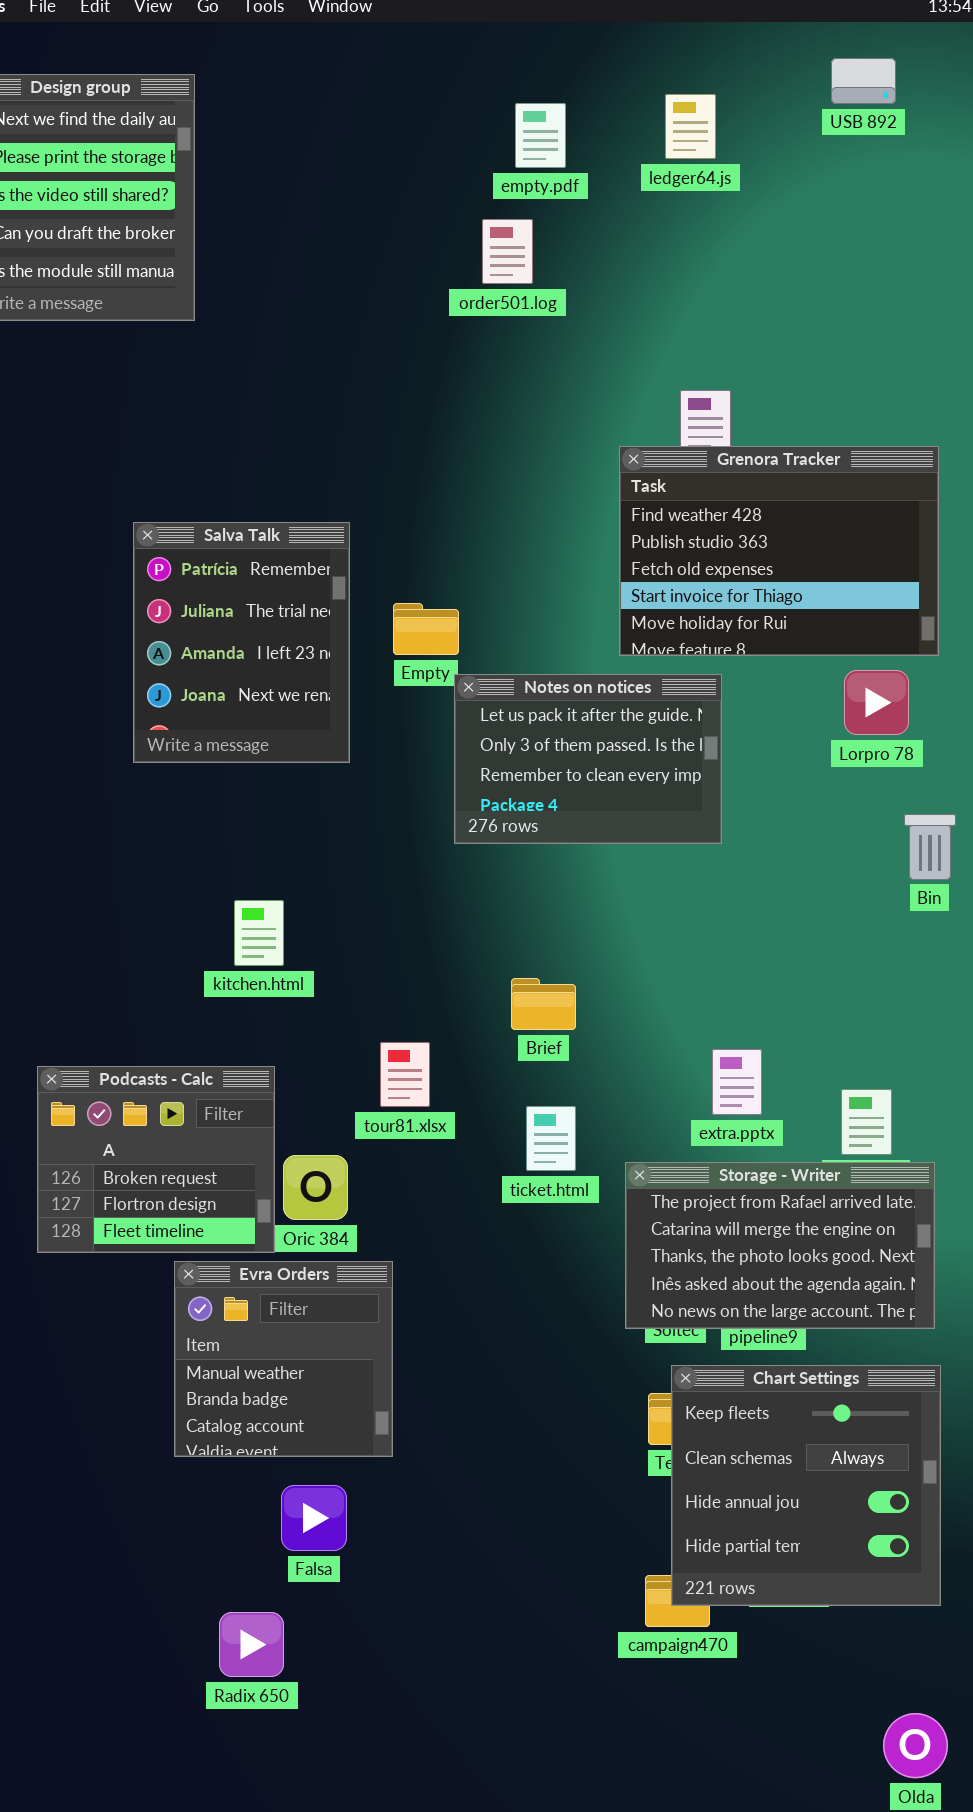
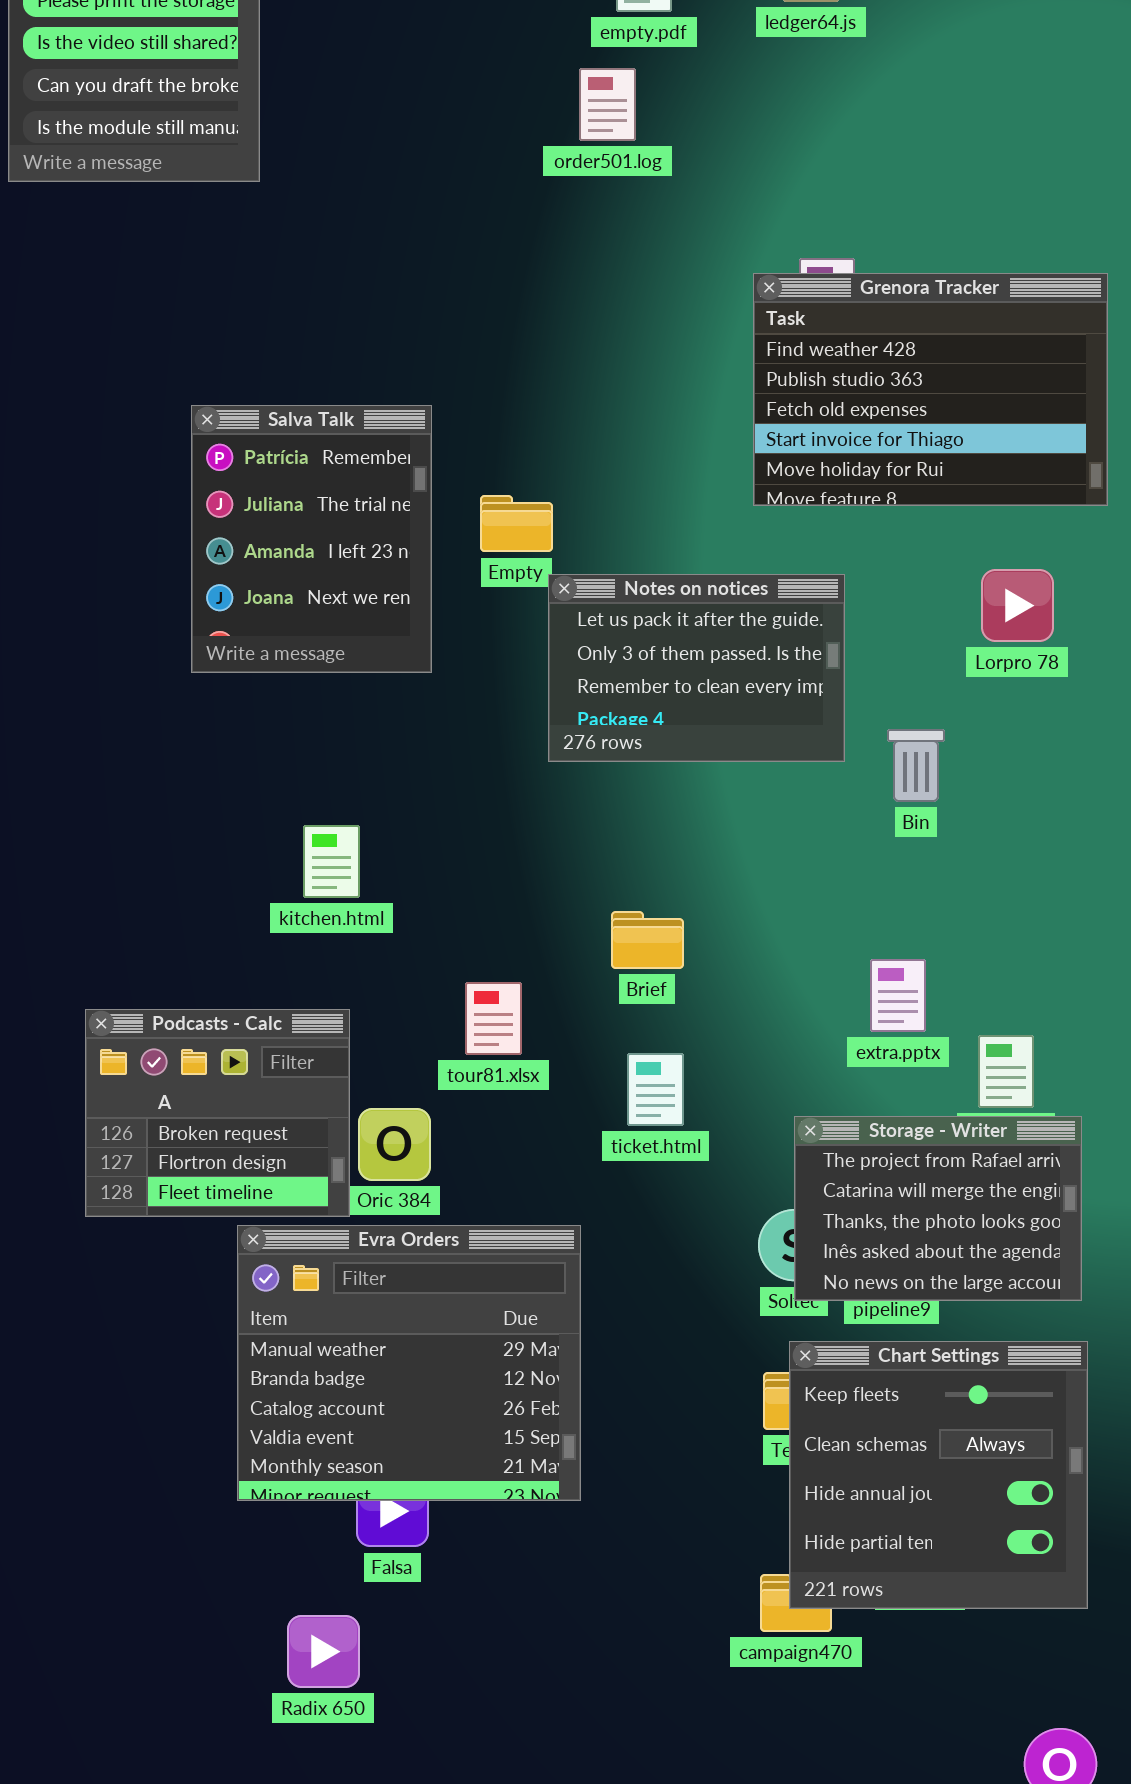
Grenora Tracker: [619,446,939,656] -> [753,273,1108,506], moved
Bin: [904,814,956,880] -> [887,729,945,802], moved
extra.pptx: [712,1049,762,1115] -> [870,959,926,1032], moved
Storage - Writer: [625,1162,935,1329] -> [794,1116,1082,1301], resized
Evra Orders: [174,1261,393,1457] -> [237,1225,581,1501], resized

